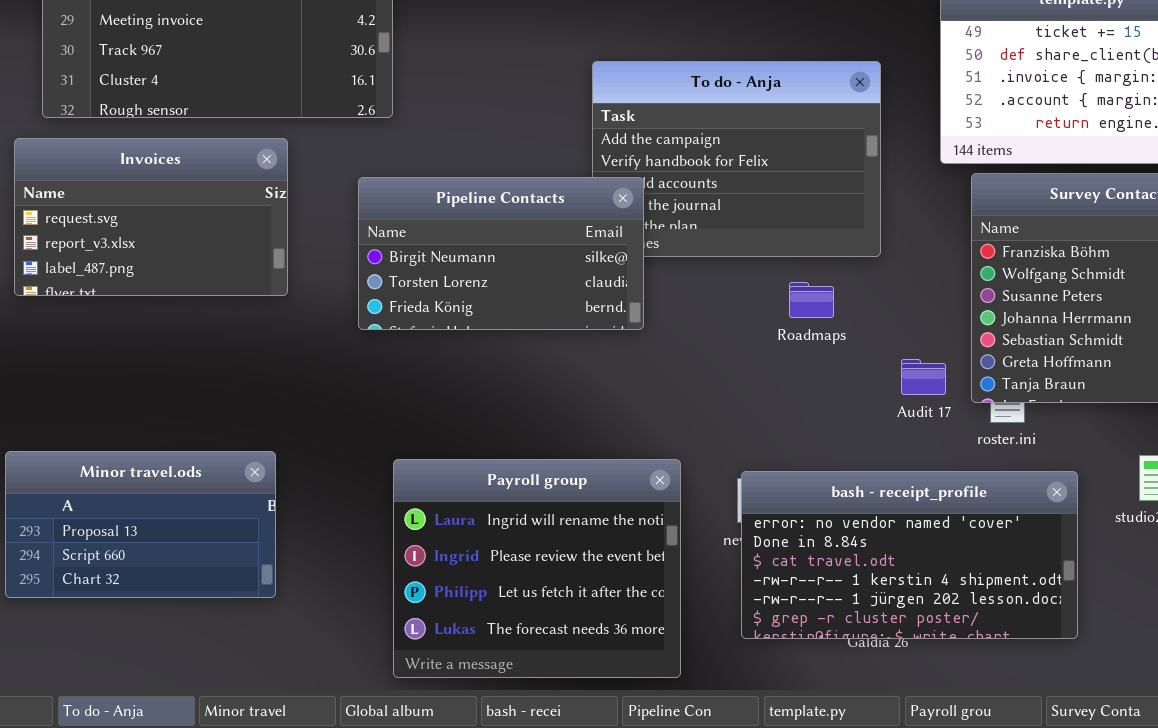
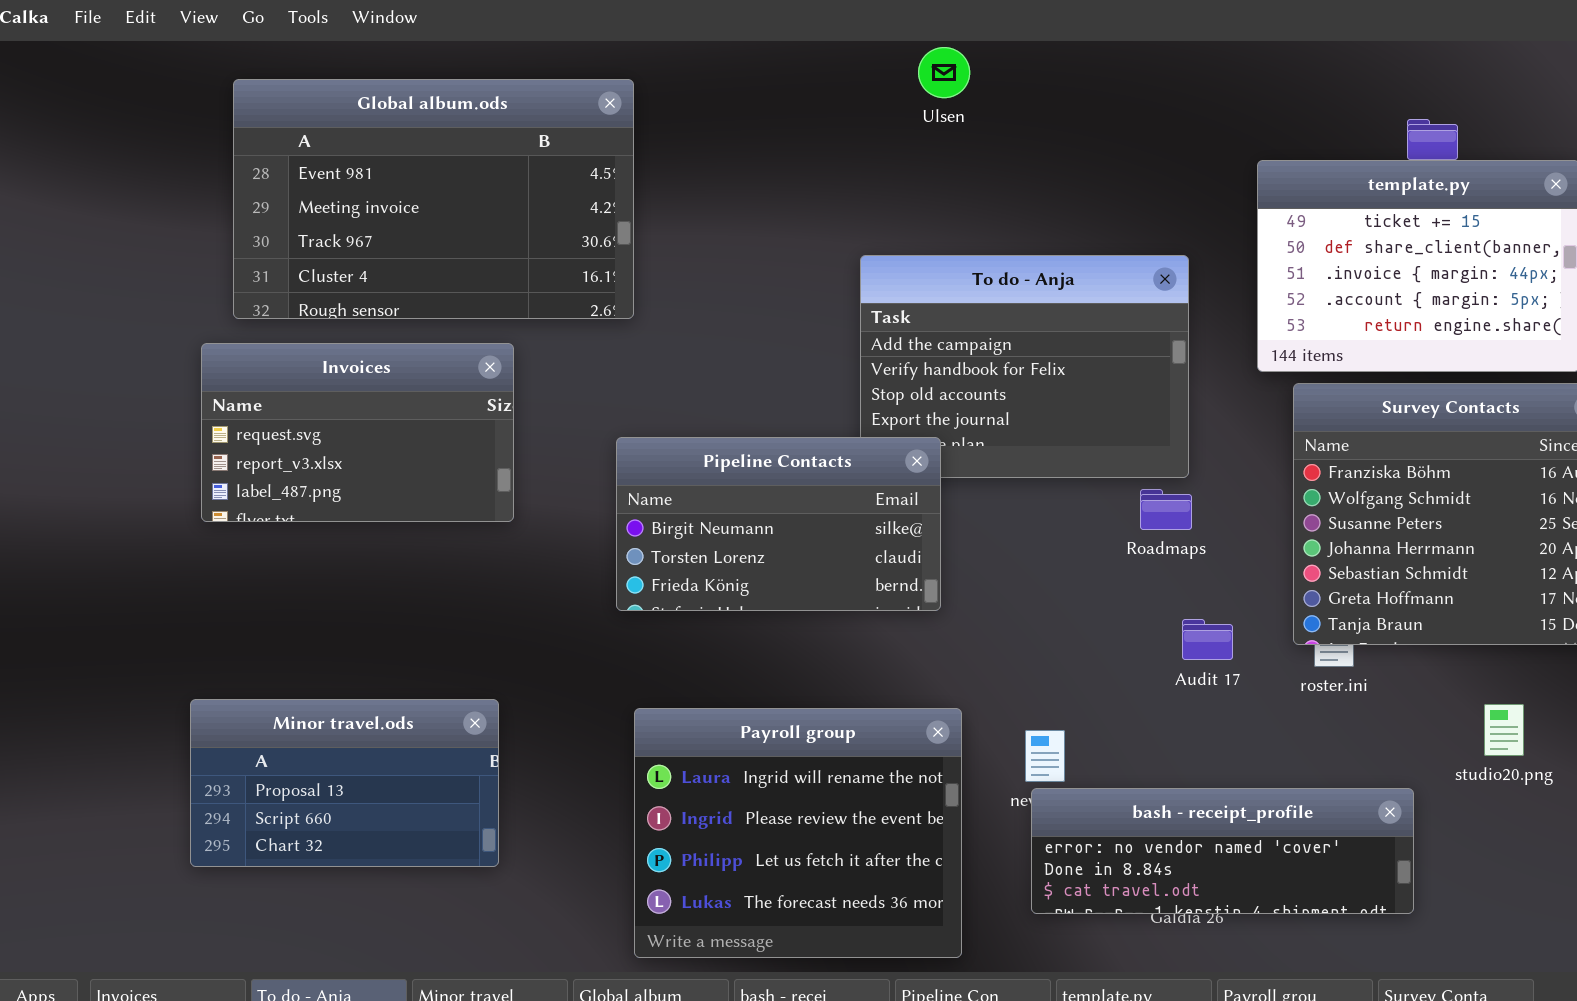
Pipeline Contacts: [358,177,644,330] -> [616,437,941,611], moved
Roadmaps: [789,282,834,318] -> [1140,489,1192,530], moved
Audit 17: [901,359,946,395] -> [1182,619,1233,660], moved
bash - receipt_profile: [741,471,1078,639] -> [1031,788,1414,914], resized

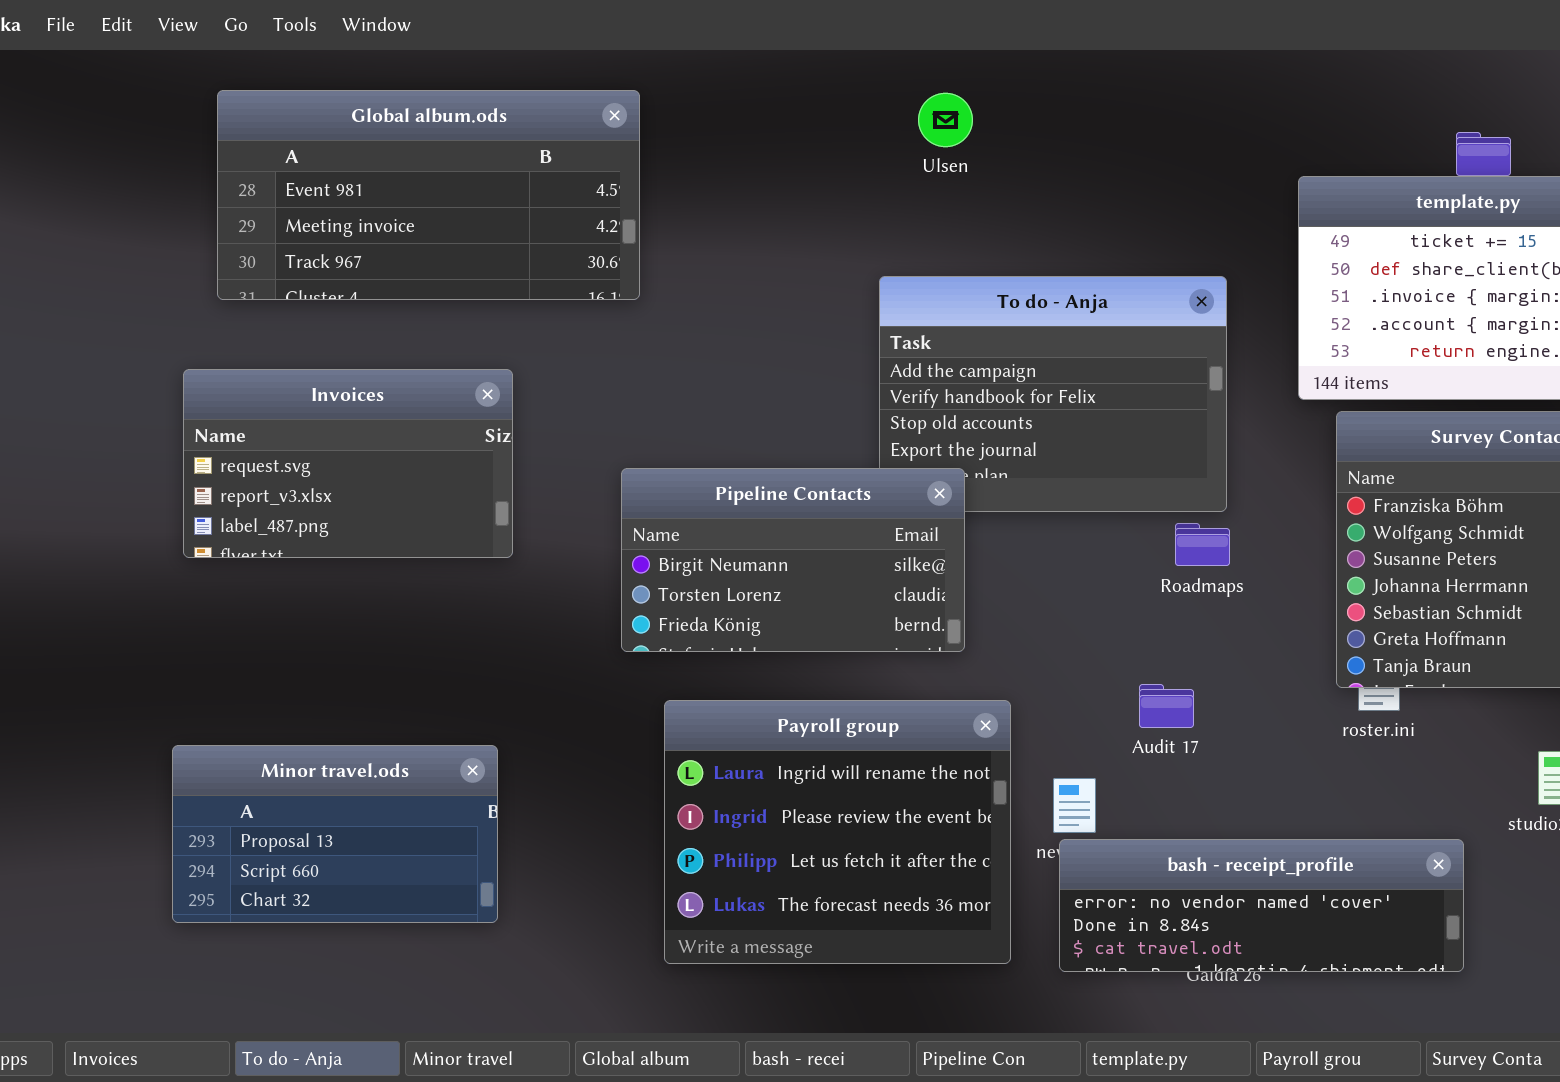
Ulsen: [918,47,970,98] -> [918,93,973,147], moved
Global album.ods: [233,79,634,319] -> [217,90,640,300], resized
Audit 17: [1182,619,1233,660] -> [1139,684,1194,728], moved
Payroll group: [634,708,962,958] -> [664,700,1011,964], moved

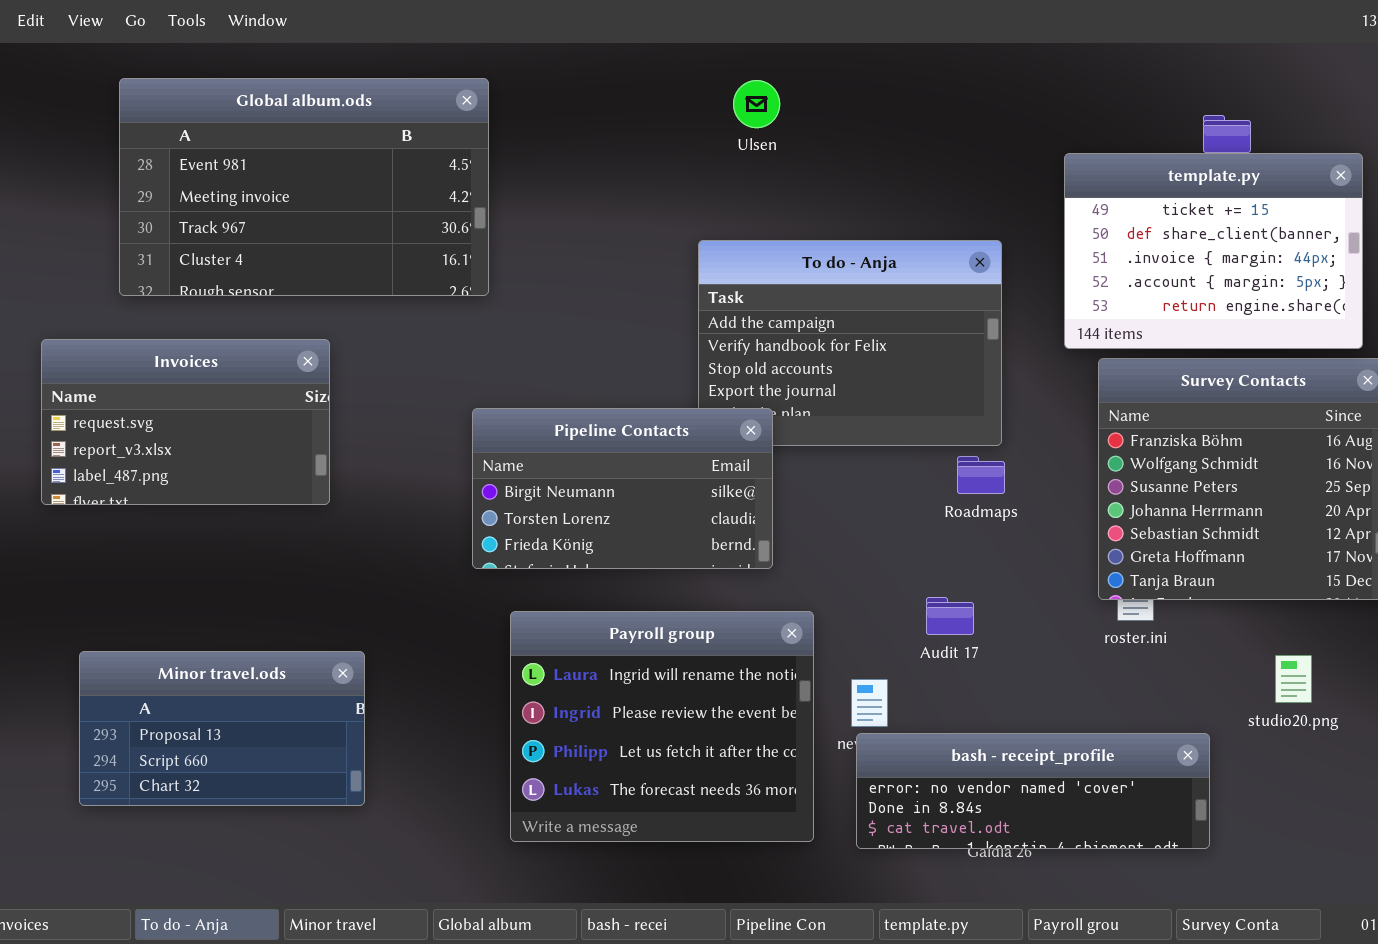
Global album.ods: [217,90,640,300] -> [119,78,489,296], resized
Invoices: [183,369,513,558] -> [41,339,330,505], moved

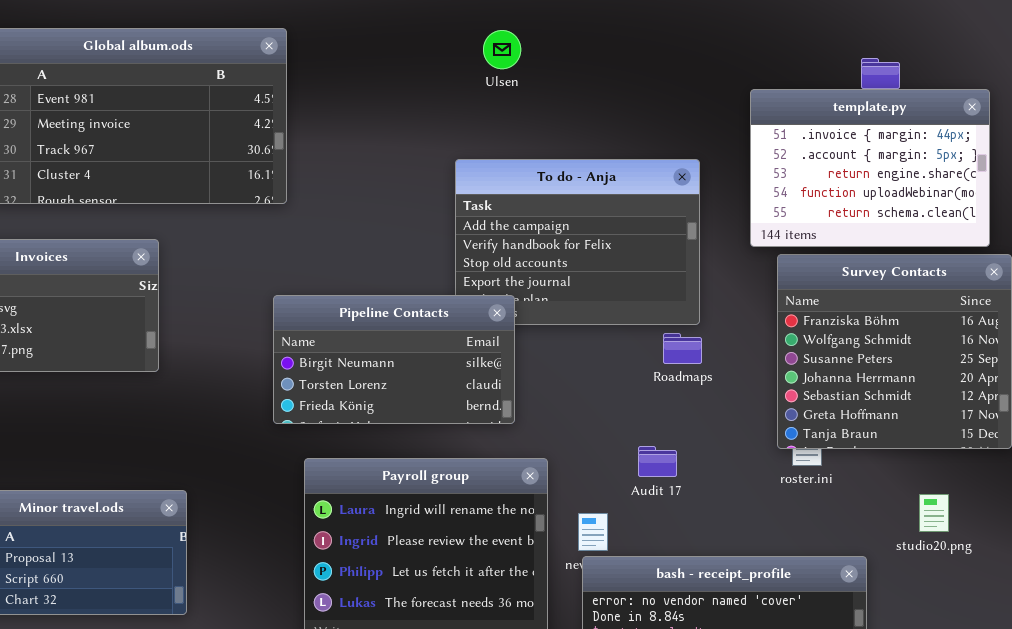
template.py: [1064,153,1363,349] -> [750,89,990,247], scrolled down 2 rows

